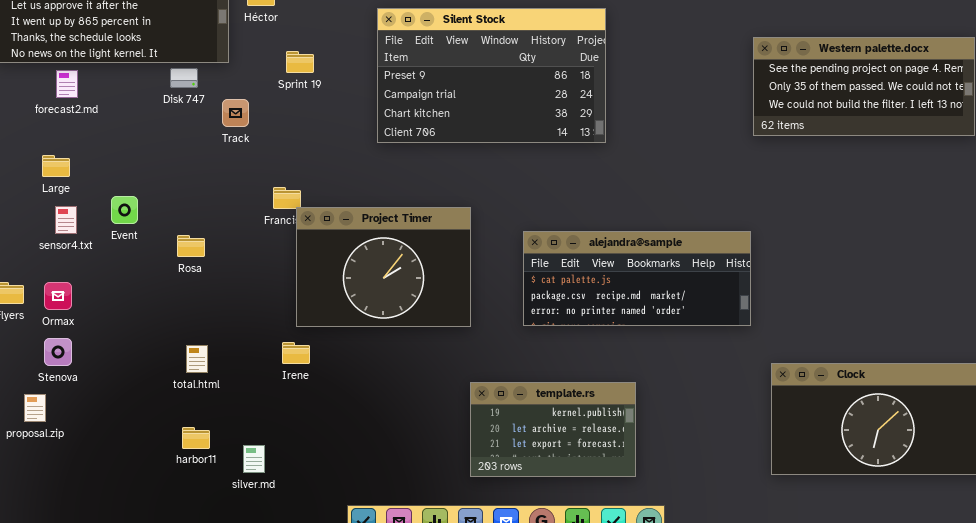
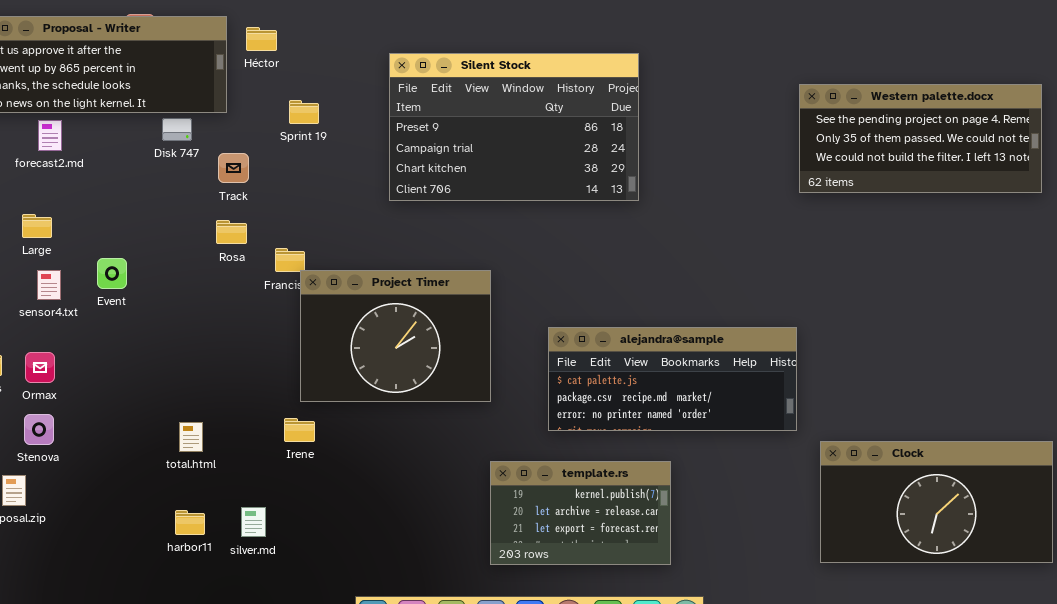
alejandra@sample: [523,231,751,326] -> [548,327,797,431], moved
Rosa: [177,235,205,257] -> [216,220,247,244], moved
silver.md: [243,445,265,473] -> [241,507,266,537], moved

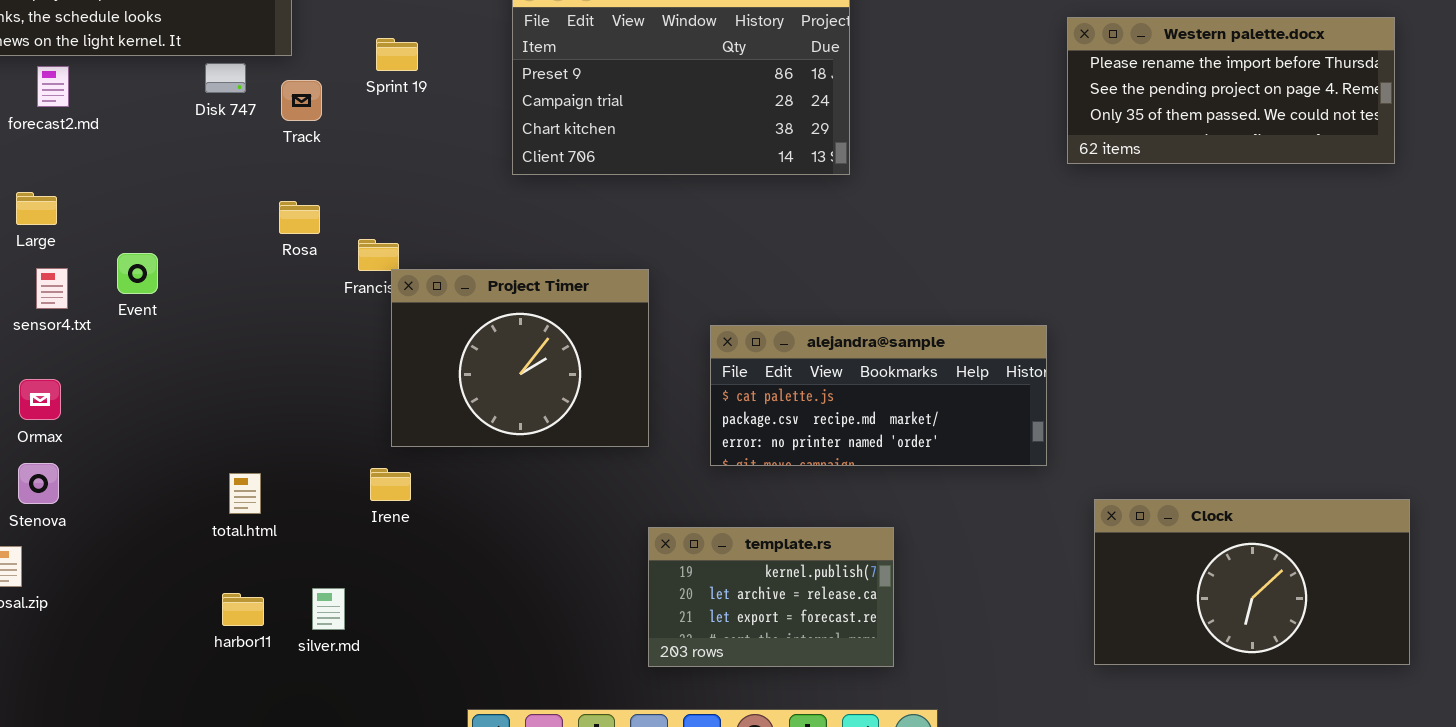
Western palette.docx: [799,84,1042,193] -> [1067,17,1395,164], scrolled up 1 row
Track: [218,153,249,183] -> [281,80,322,121], moved
alejandra@sample: [548,327,797,431] -> [710,325,1047,466], moved

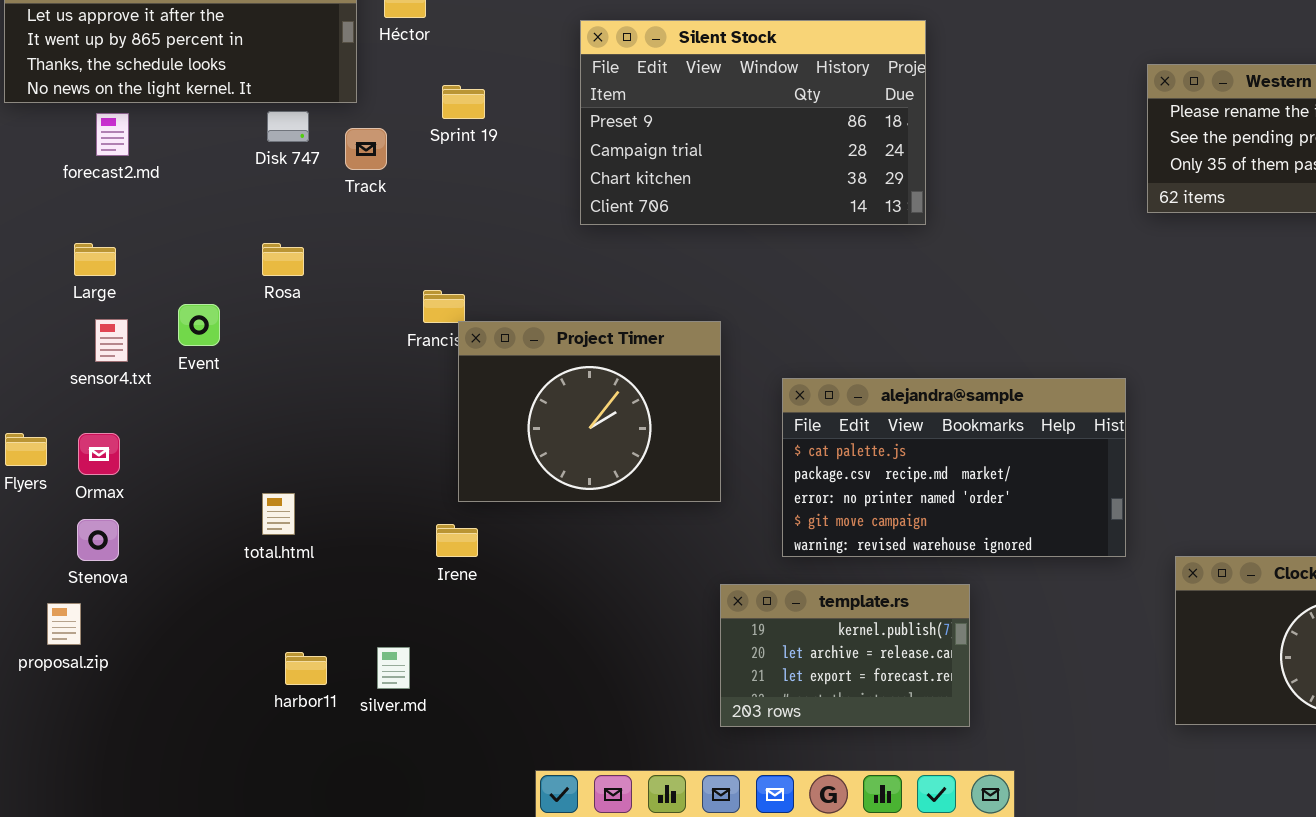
Rosa: [279,201,320,234] -> [262,243,304,276], moved
alejandra@sample: [710,325,1047,466] -> [782,378,1126,557], resized
total.html: [229,473,261,514] -> [262,493,295,535], moved

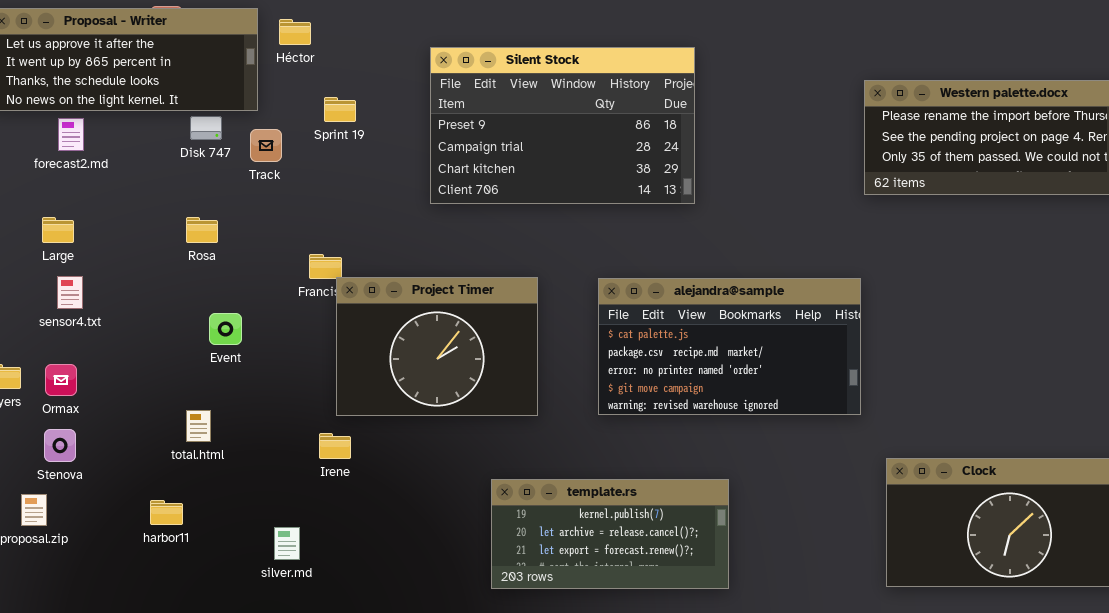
Event: [178,304,220,346] -> [209,313,242,345], moved
alejandra@sample: [782,378,1126,557] -> [598,278,861,415], moved
template.rs: [720,584,970,727] -> [491,479,729,589], resized
harbor11: [285,652,327,685] -> [150,500,183,525], moved

